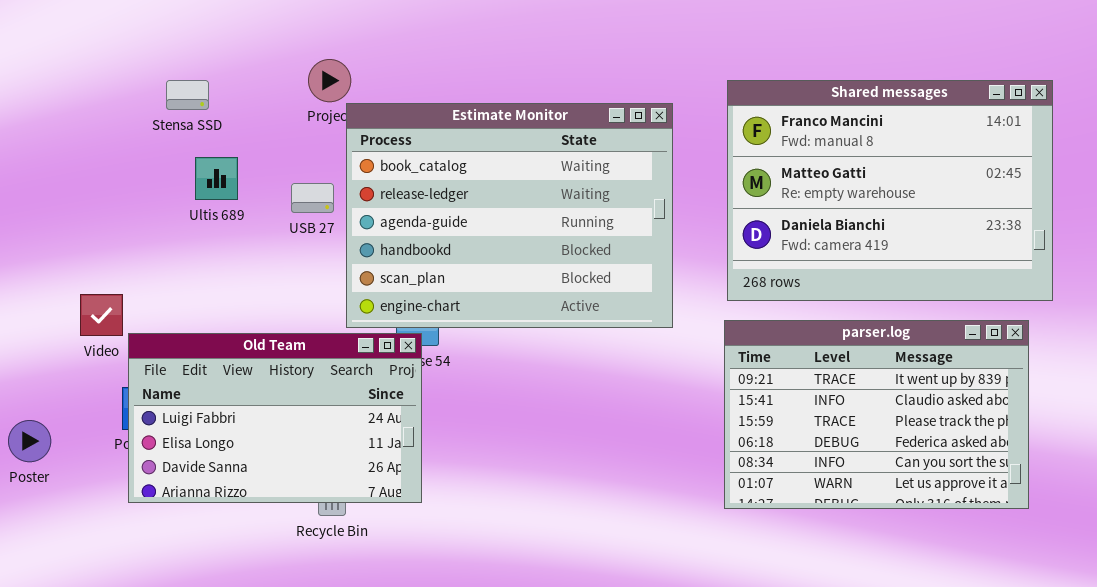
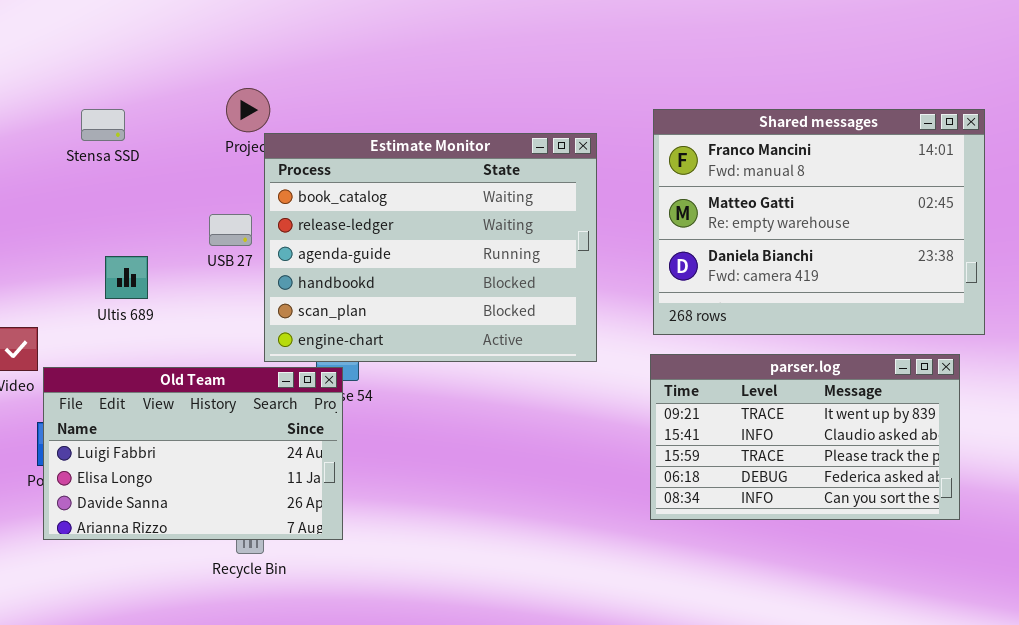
Ultis 689: [195,157,238,200] -> [105,256,148,299], moved
parser.log: [724,320,1029,509] -> [650,354,960,520], resized

